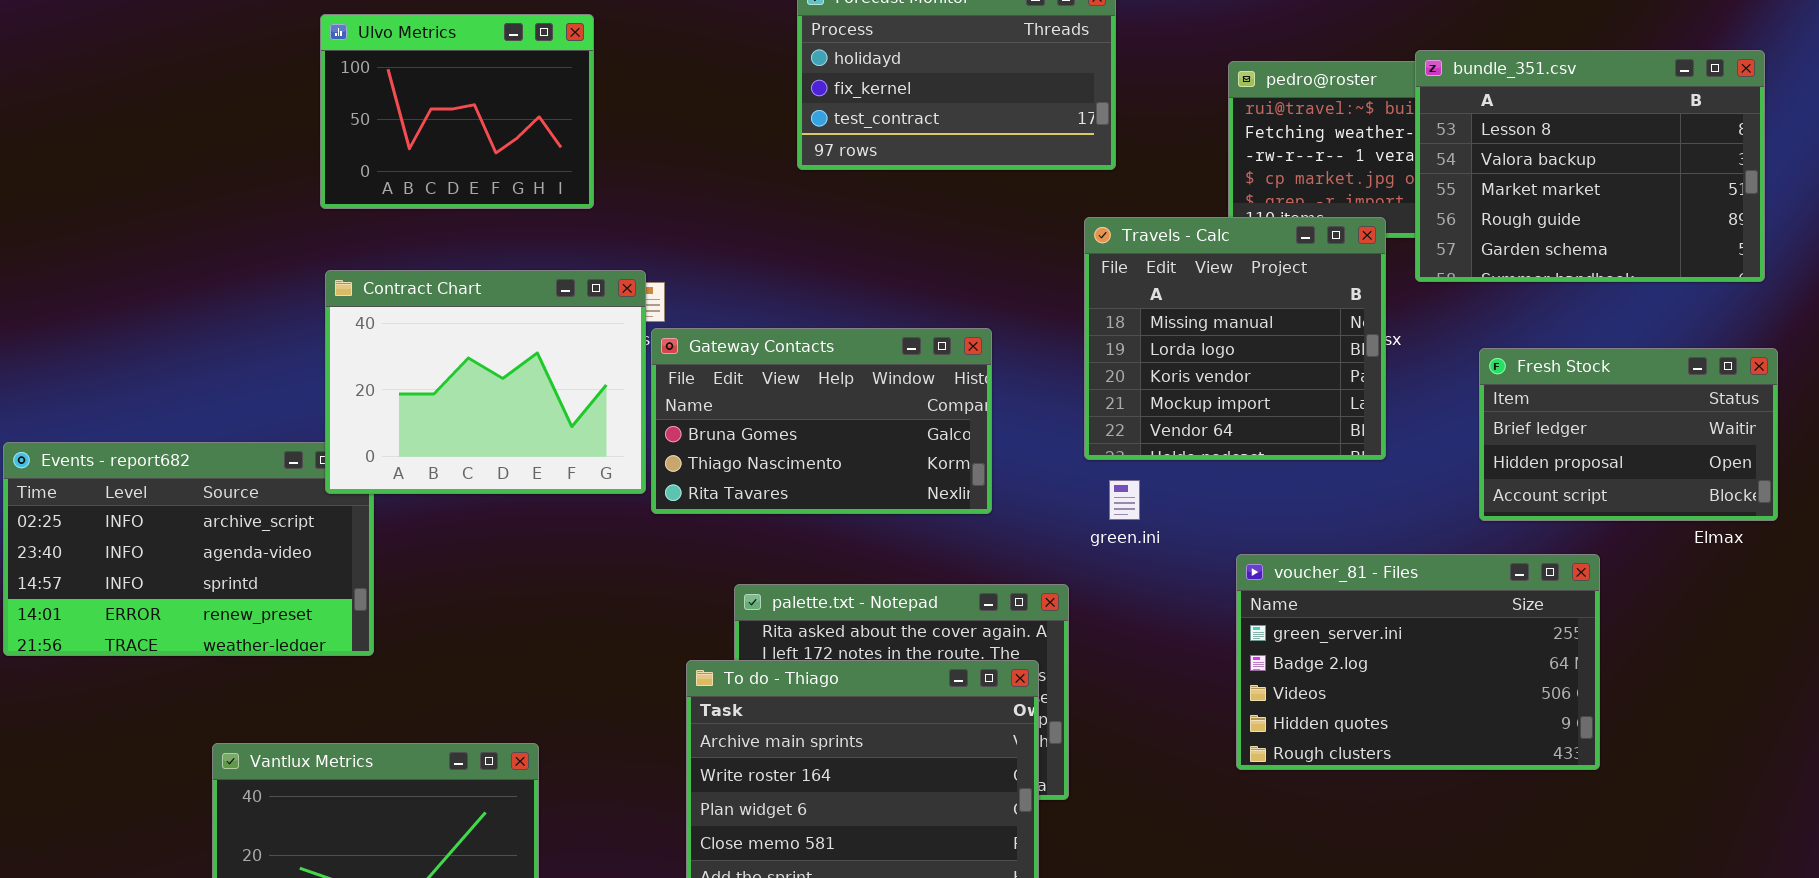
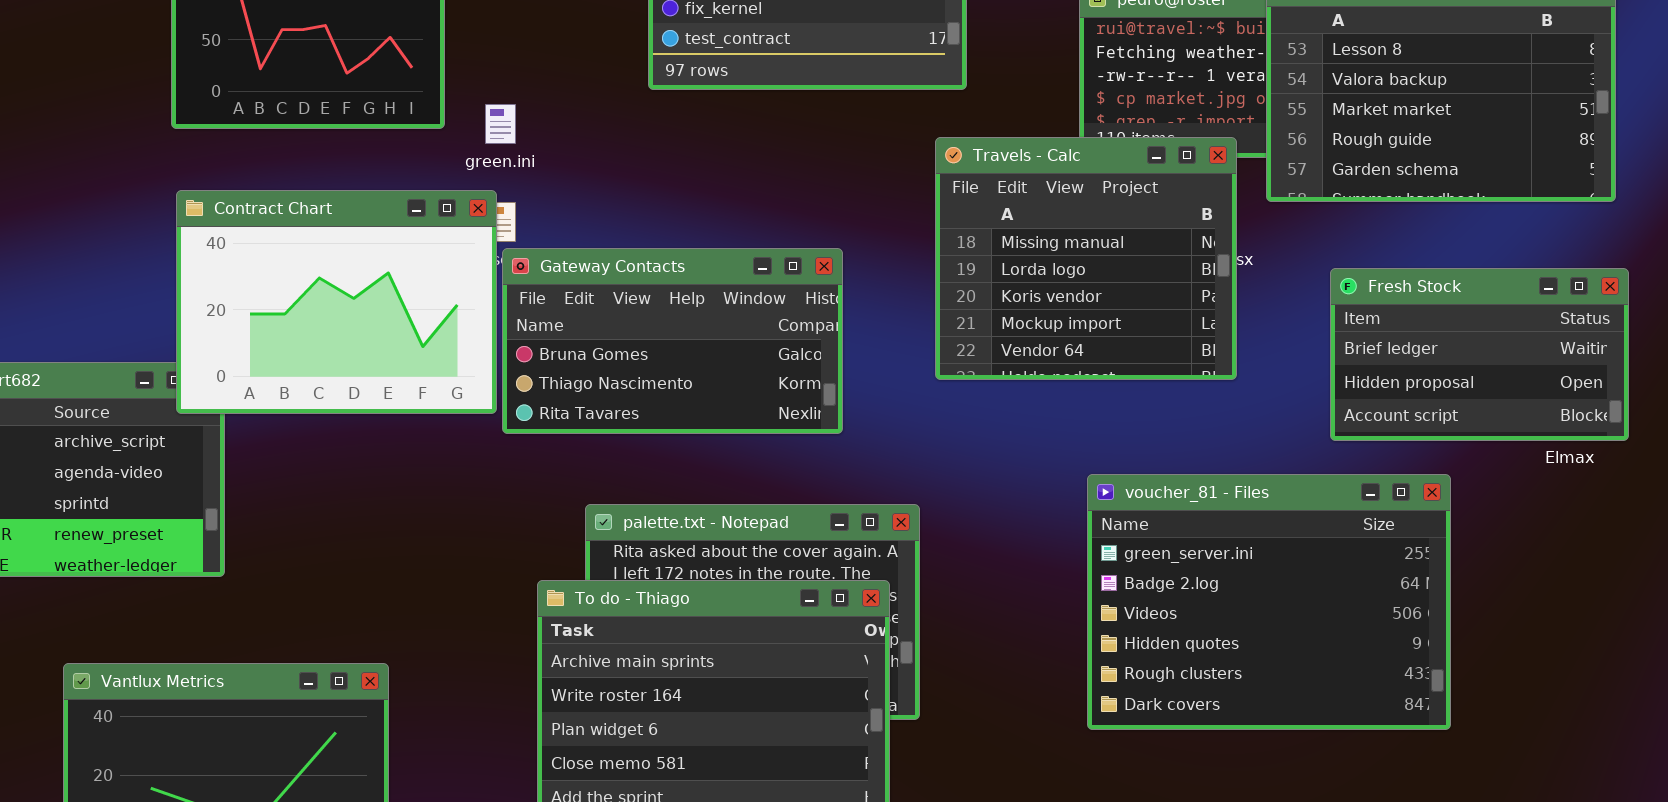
green.ini: [1109,480,1140,520] -> [485,104,516,144], moved
voucher_81 - Files: [1236,554,1600,770] -> [1087,474,1451,730], resized

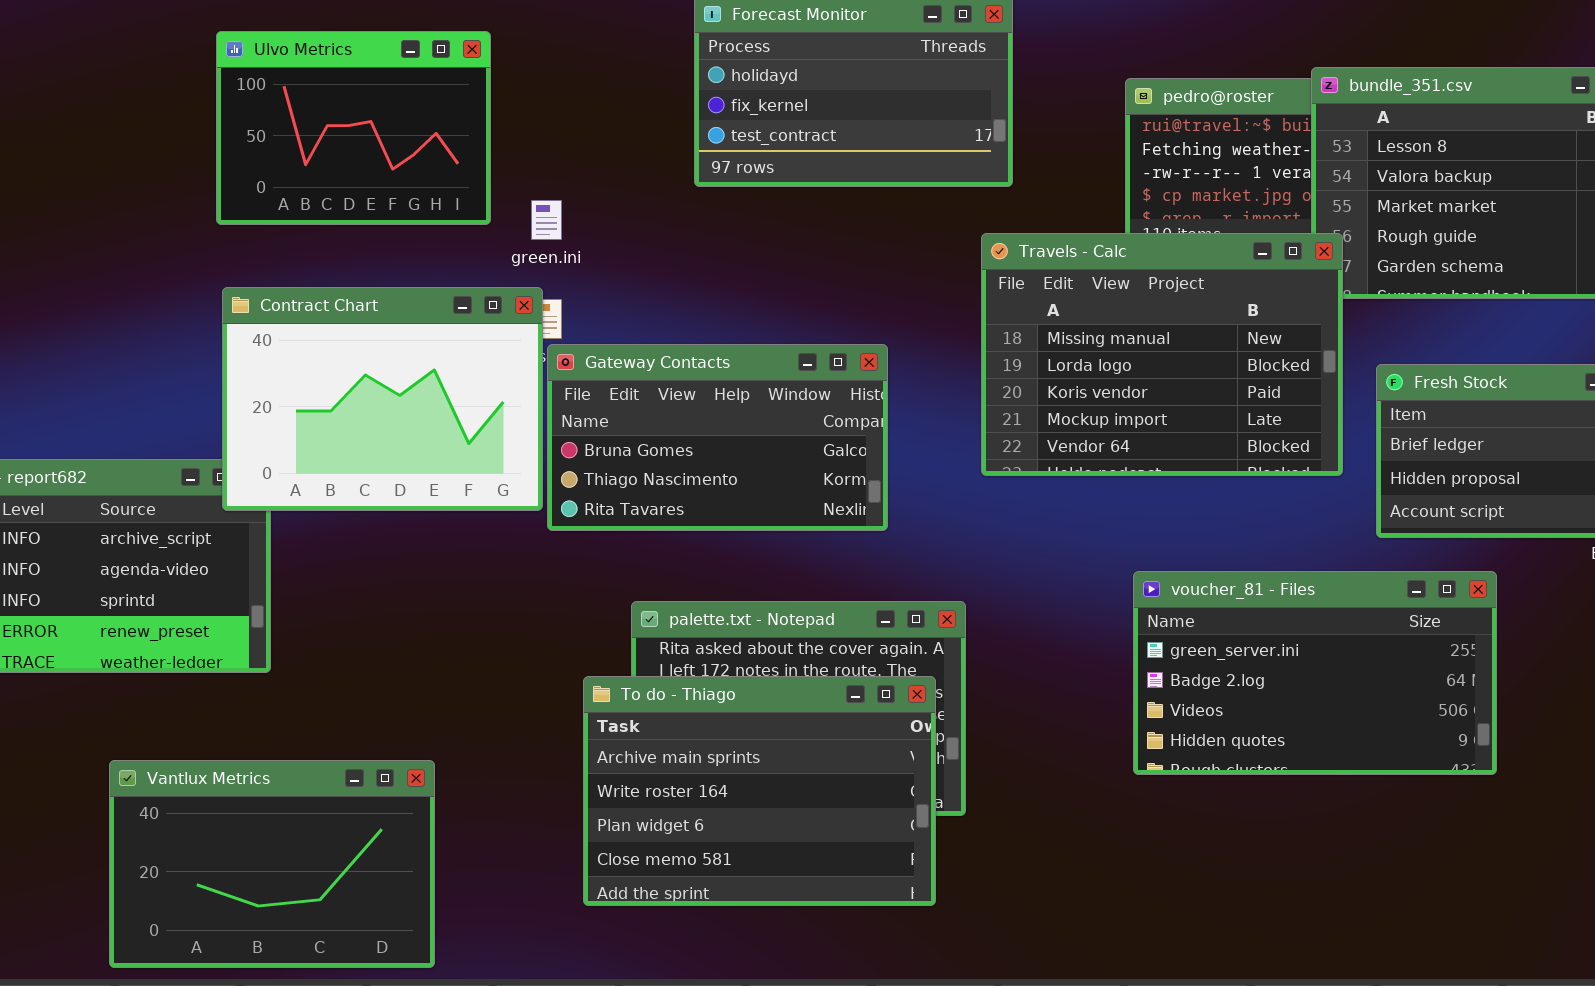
Travels - Calc: [935,137,1237,380] -> [981,233,1343,476], resized
voucher_81 - Files: [1087,474,1451,730] -> [1133,571,1497,775], resized

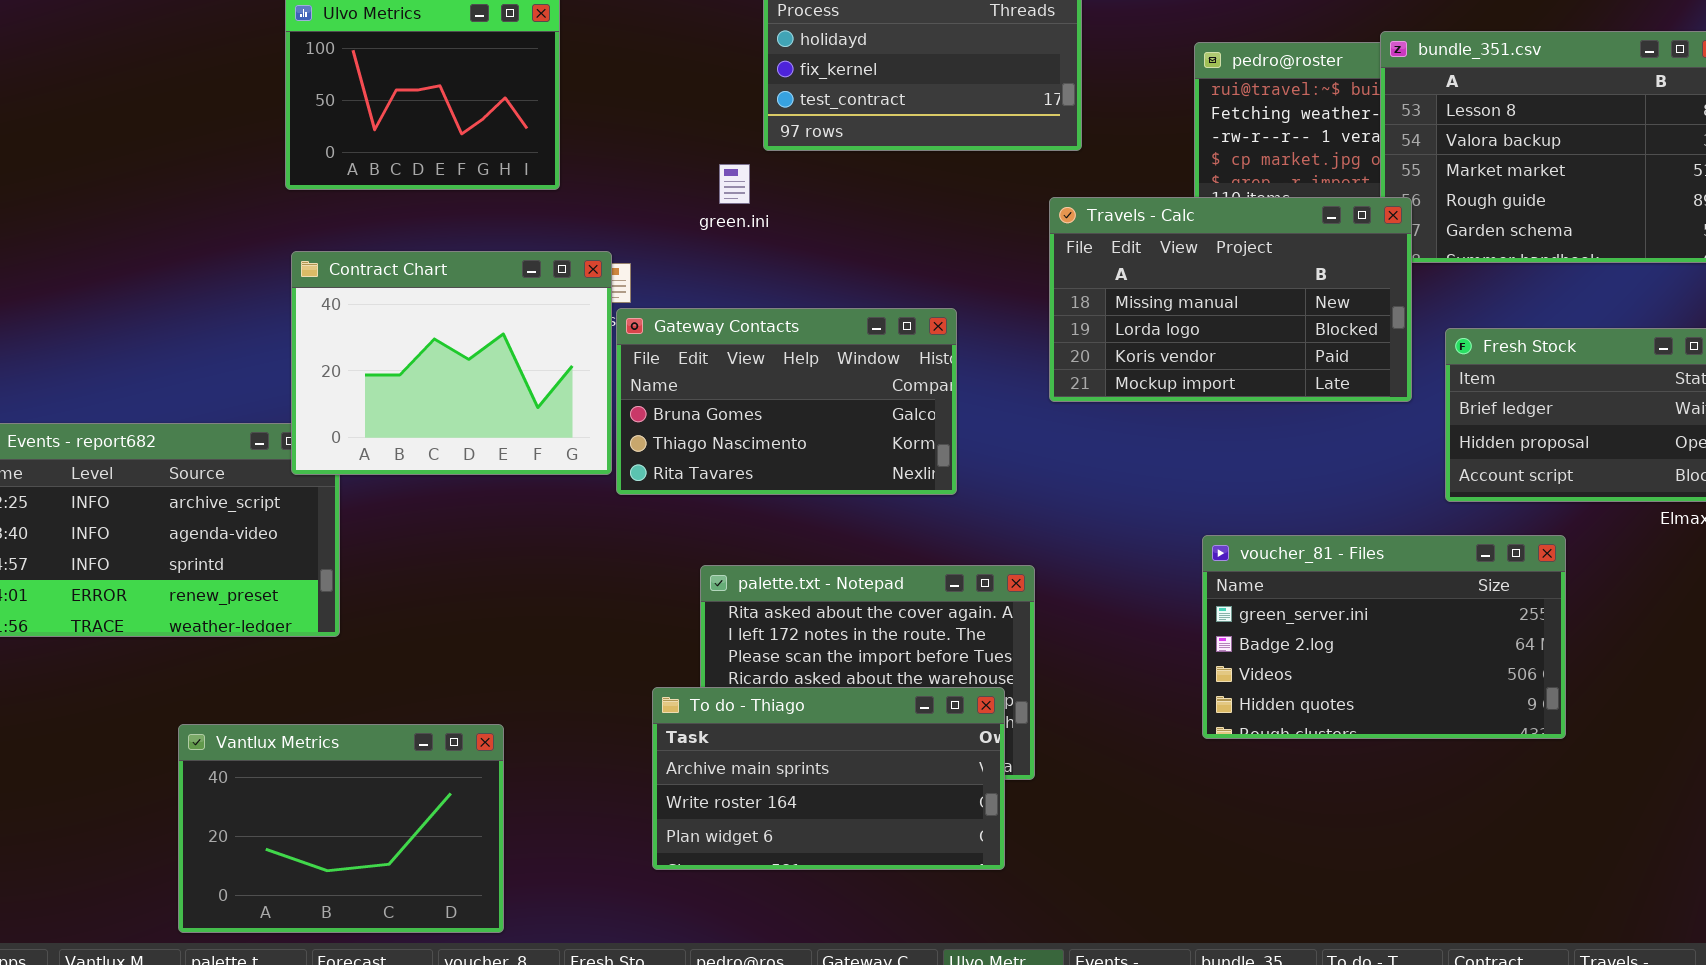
green.ini: [531,200,562,240] -> [719,164,750,204], moved
Travels - Calc: [981,233,1343,476] -> [1049,197,1412,402], resized
To do - Thiago: [583,676,936,906] -> [652,687,1005,870], resized

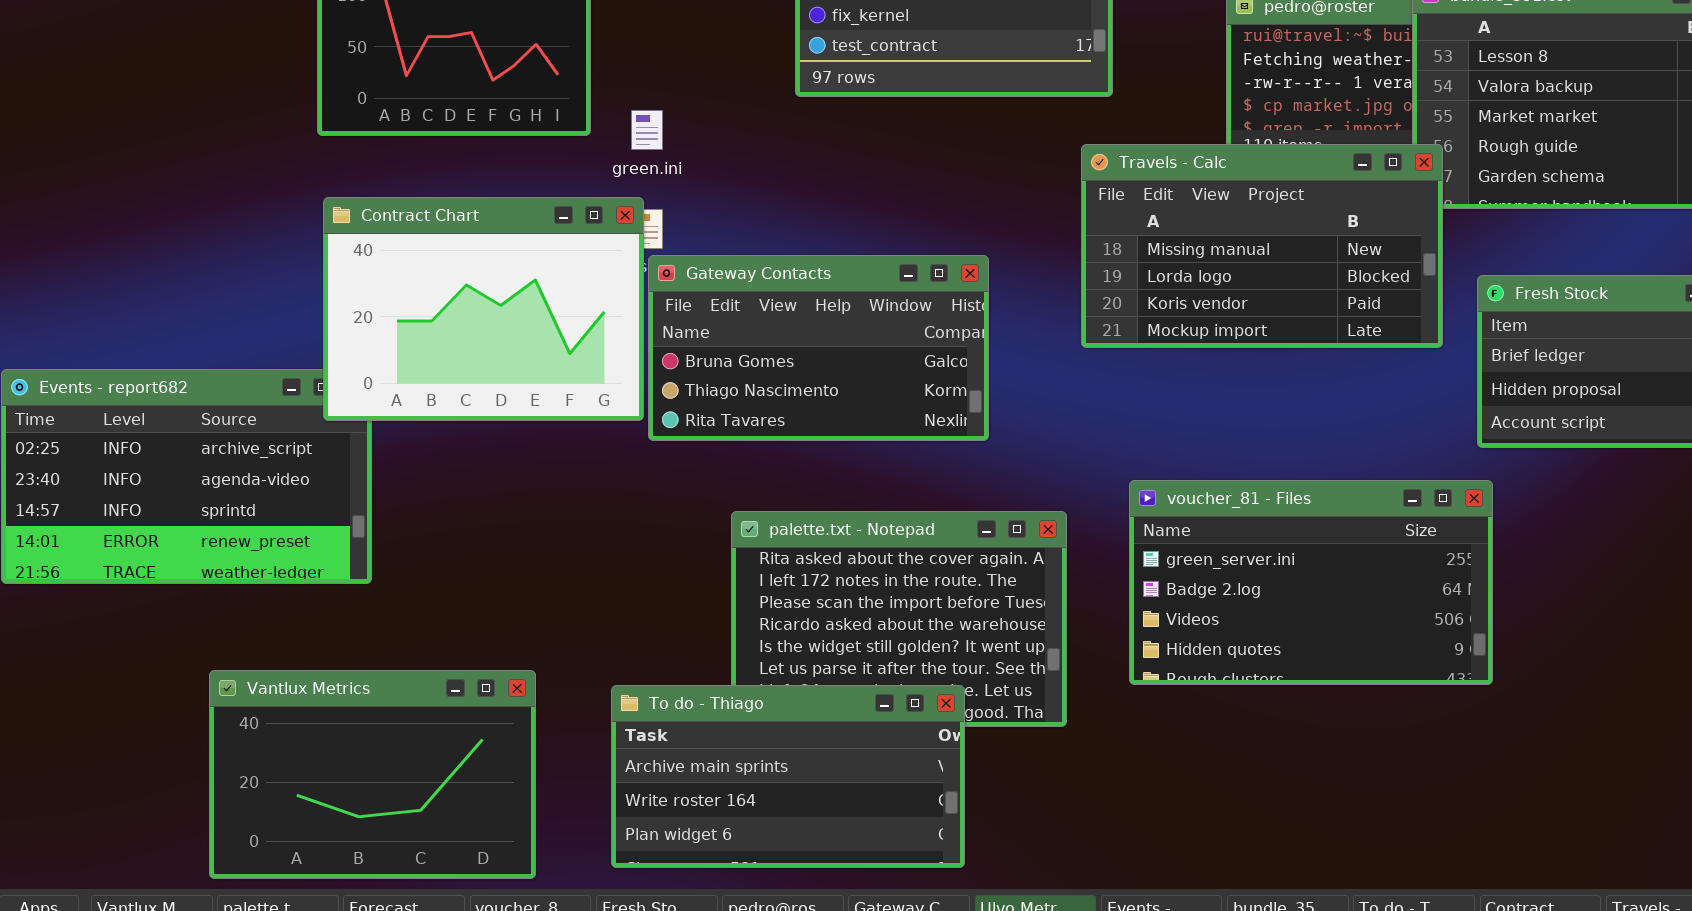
green.ini: [719,164,750,204] -> [631,110,663,150], moved
voucher_81 - Files: [1202,535,1566,739] -> [1129,480,1493,685], moved
To do - Thiago: [652,687,1005,870] -> [611,685,965,868], moved

